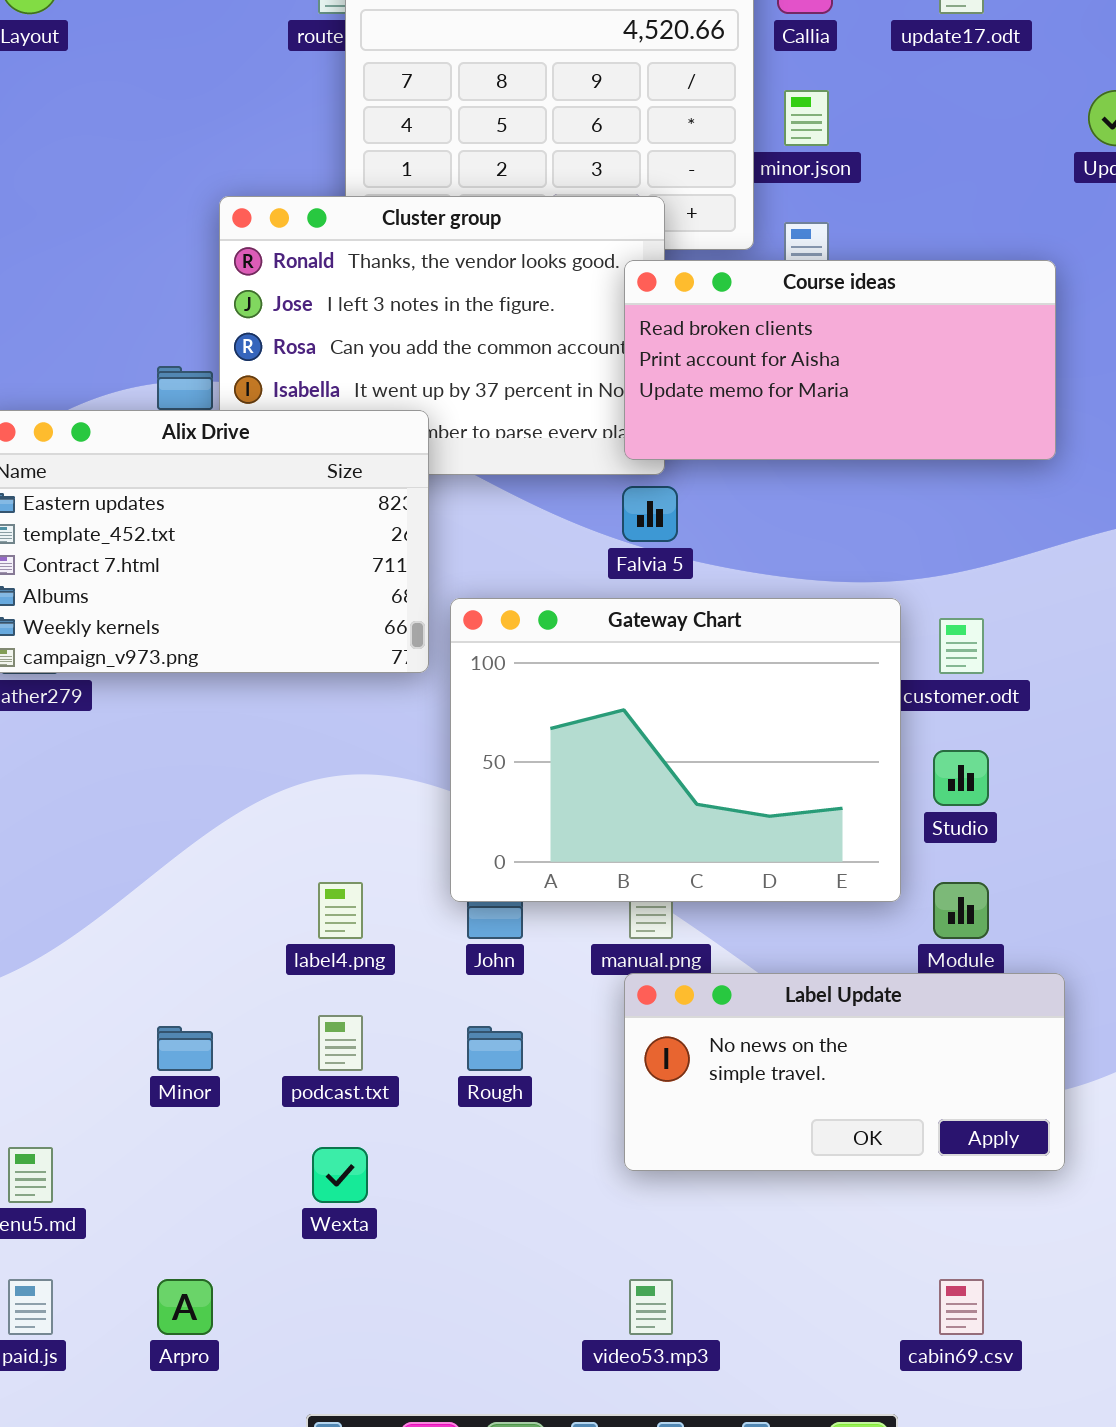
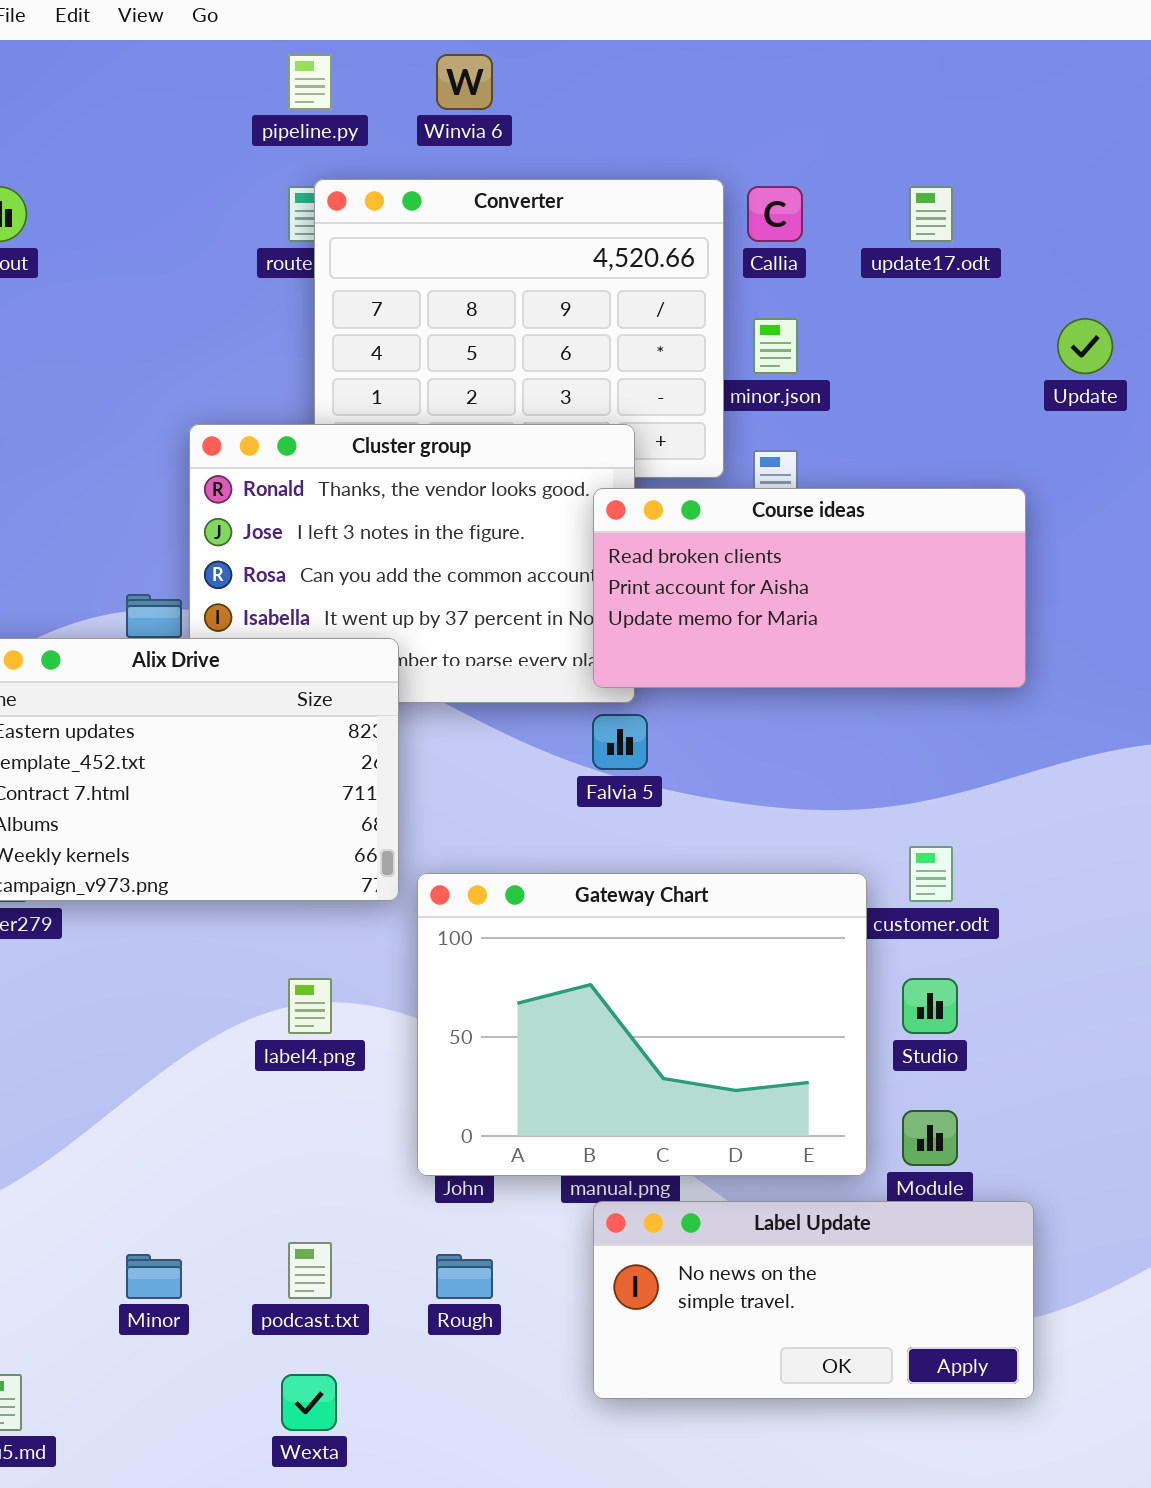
Gateway Chart: [450,598,901,902] -> [417,873,867,1176], moved
label4.png: [318,882,363,939] -> [288,978,332,1034], moved

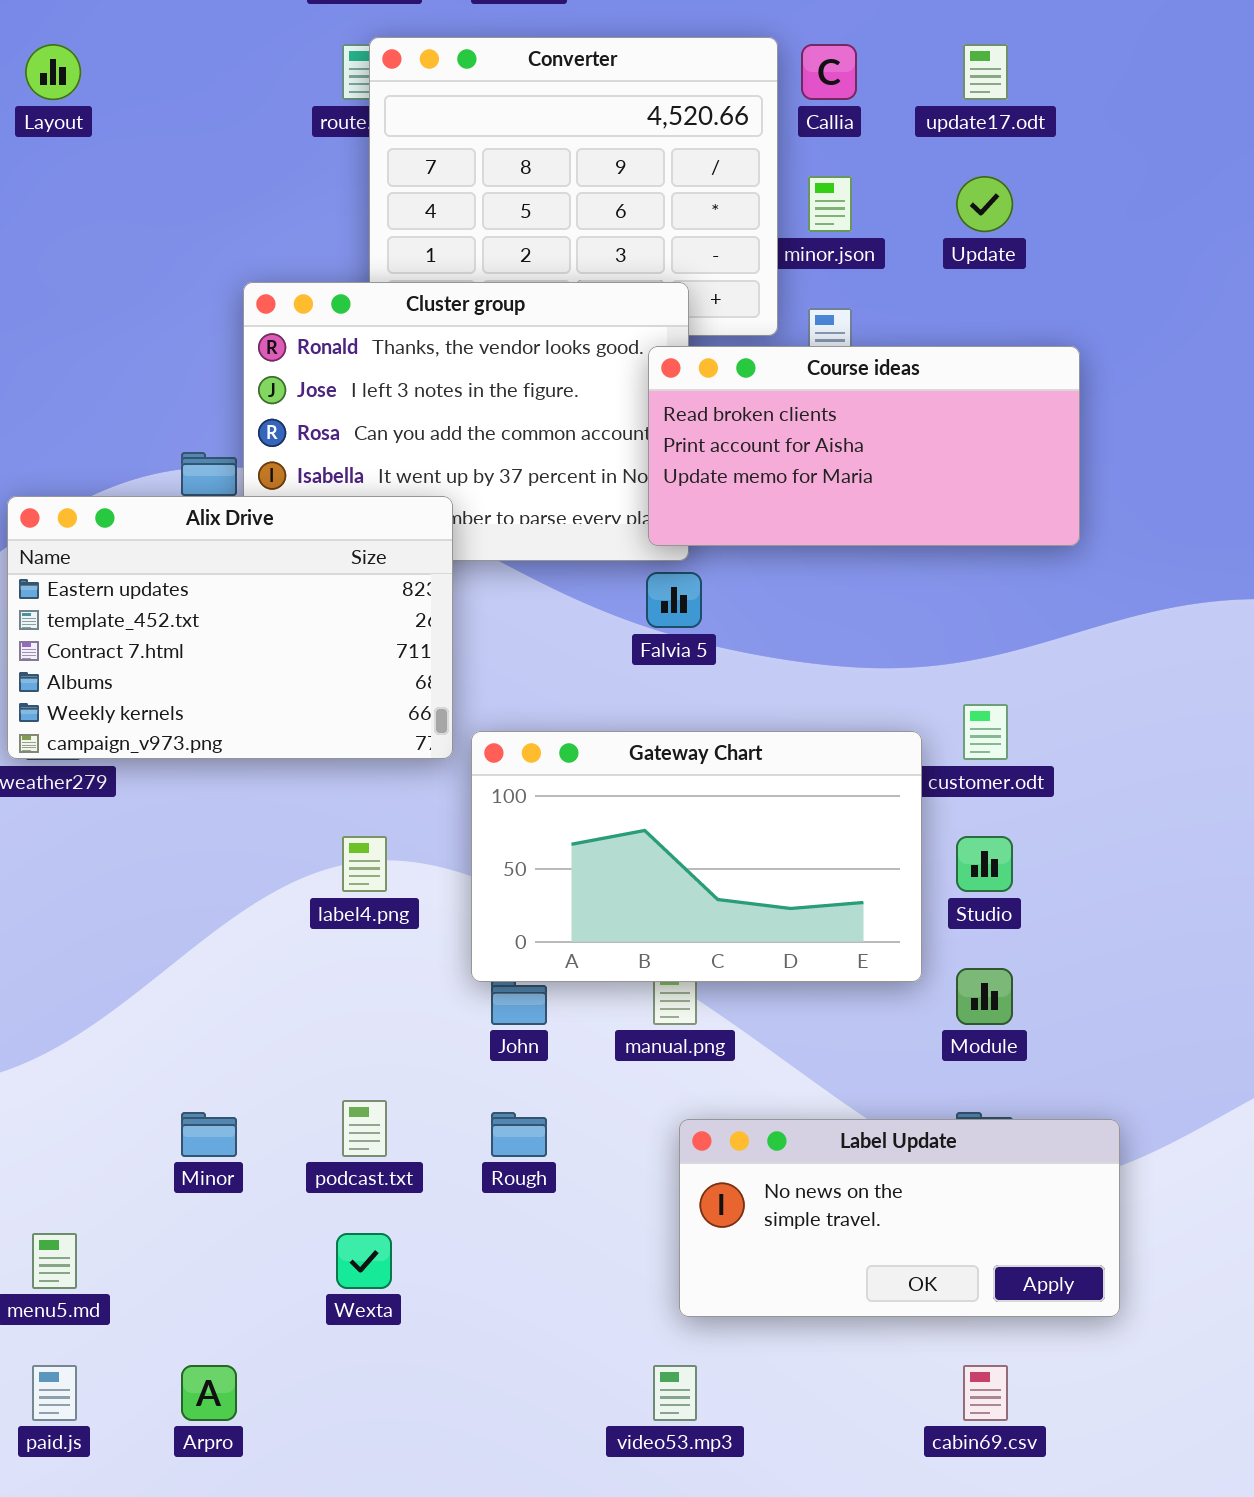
Update: [1057,318,1113,374] -> [956,176,1013,232], moved
Gateway Chart: [417,873,867,1176] -> [471,731,922,982], resized
Label Update: [593,1201,1034,1399] -> [679,1119,1120,1317], moved

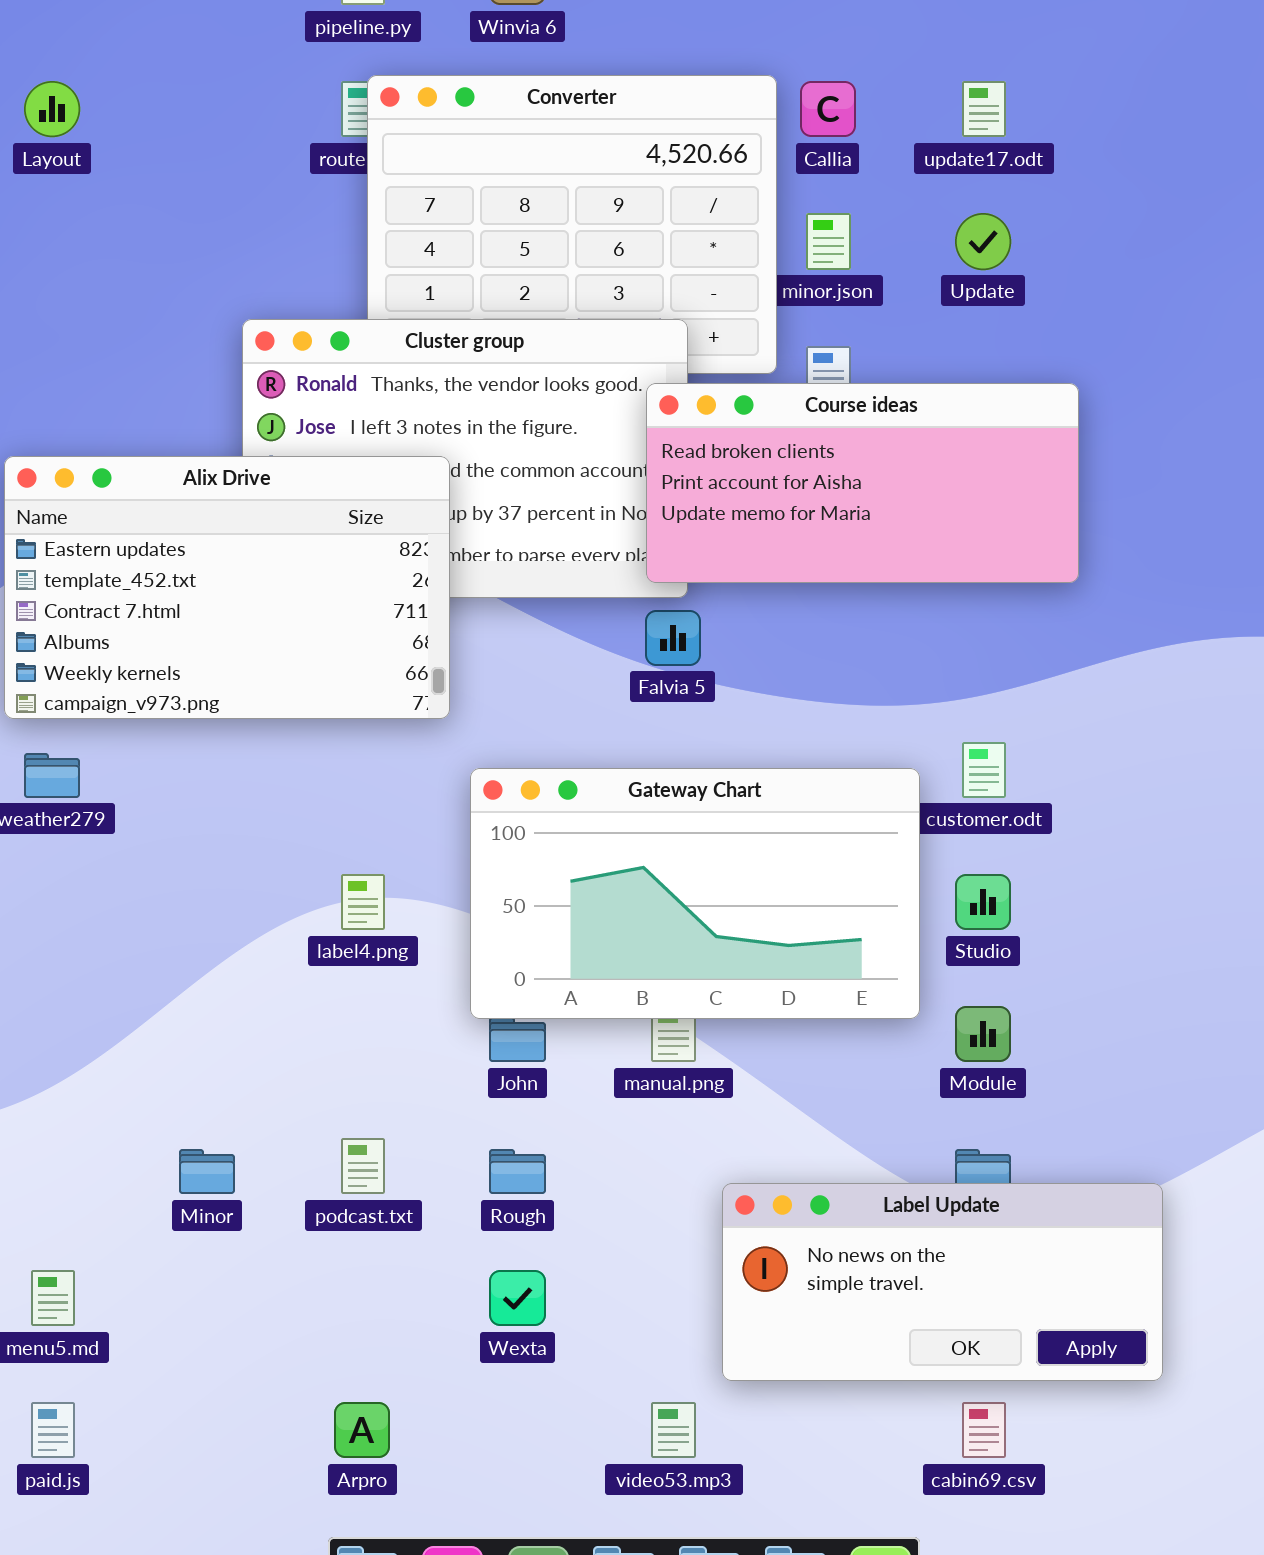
Alix Drive: [7,496,453,759] -> [4,456,450,719], moved
Label Update: [679,1119,1120,1317] -> [722,1183,1163,1381], moved
Wexta: [336,1233,392,1289] -> [489,1270,546,1326], moved
Arpro: [181,1365,237,1421] -> [334,1402,390,1458], moved

